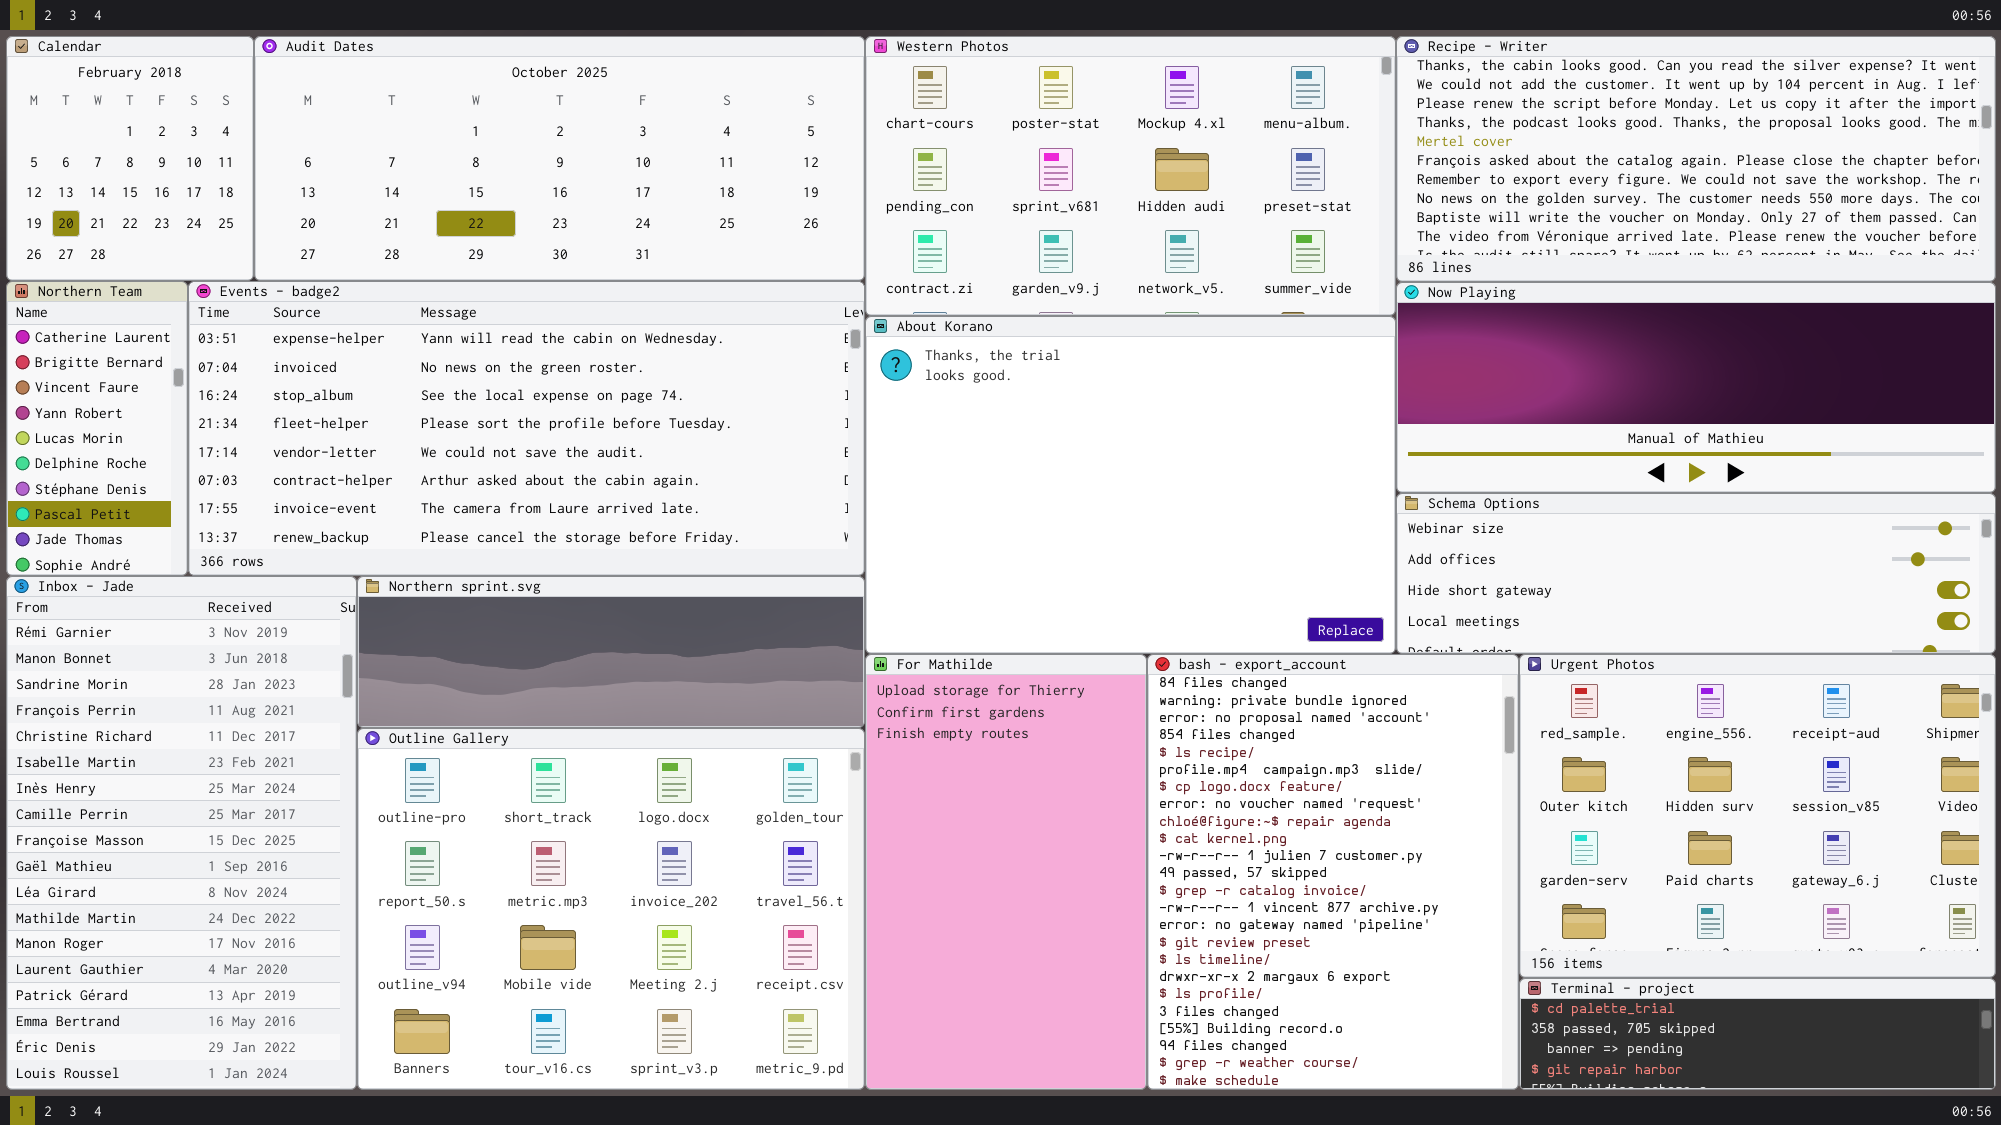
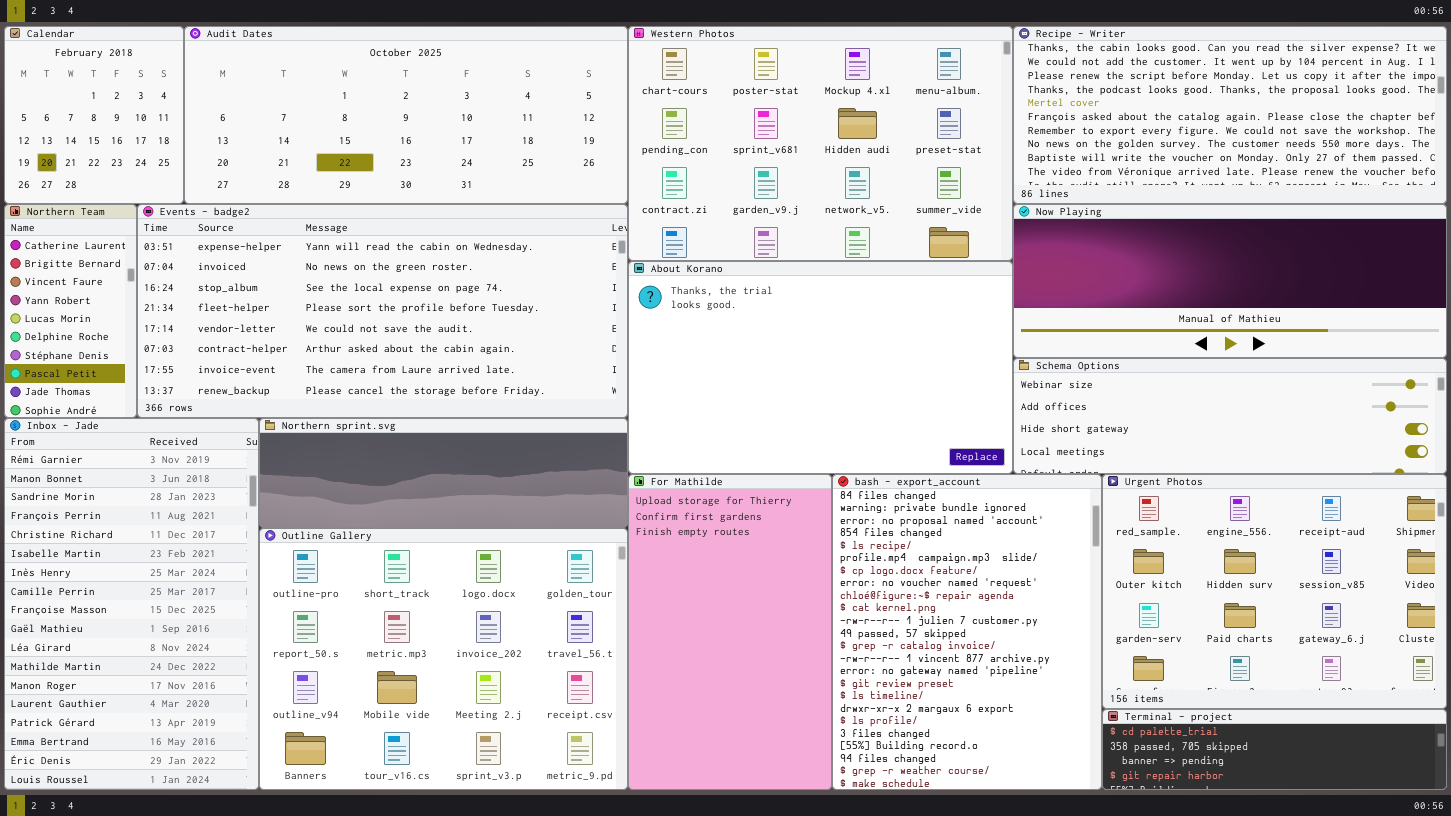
Western Photos: [865,36,1396,316] -> [628,26,1013,261], resized
About Korano: [865,316,1396,654] -> [628,261,1013,474], resized

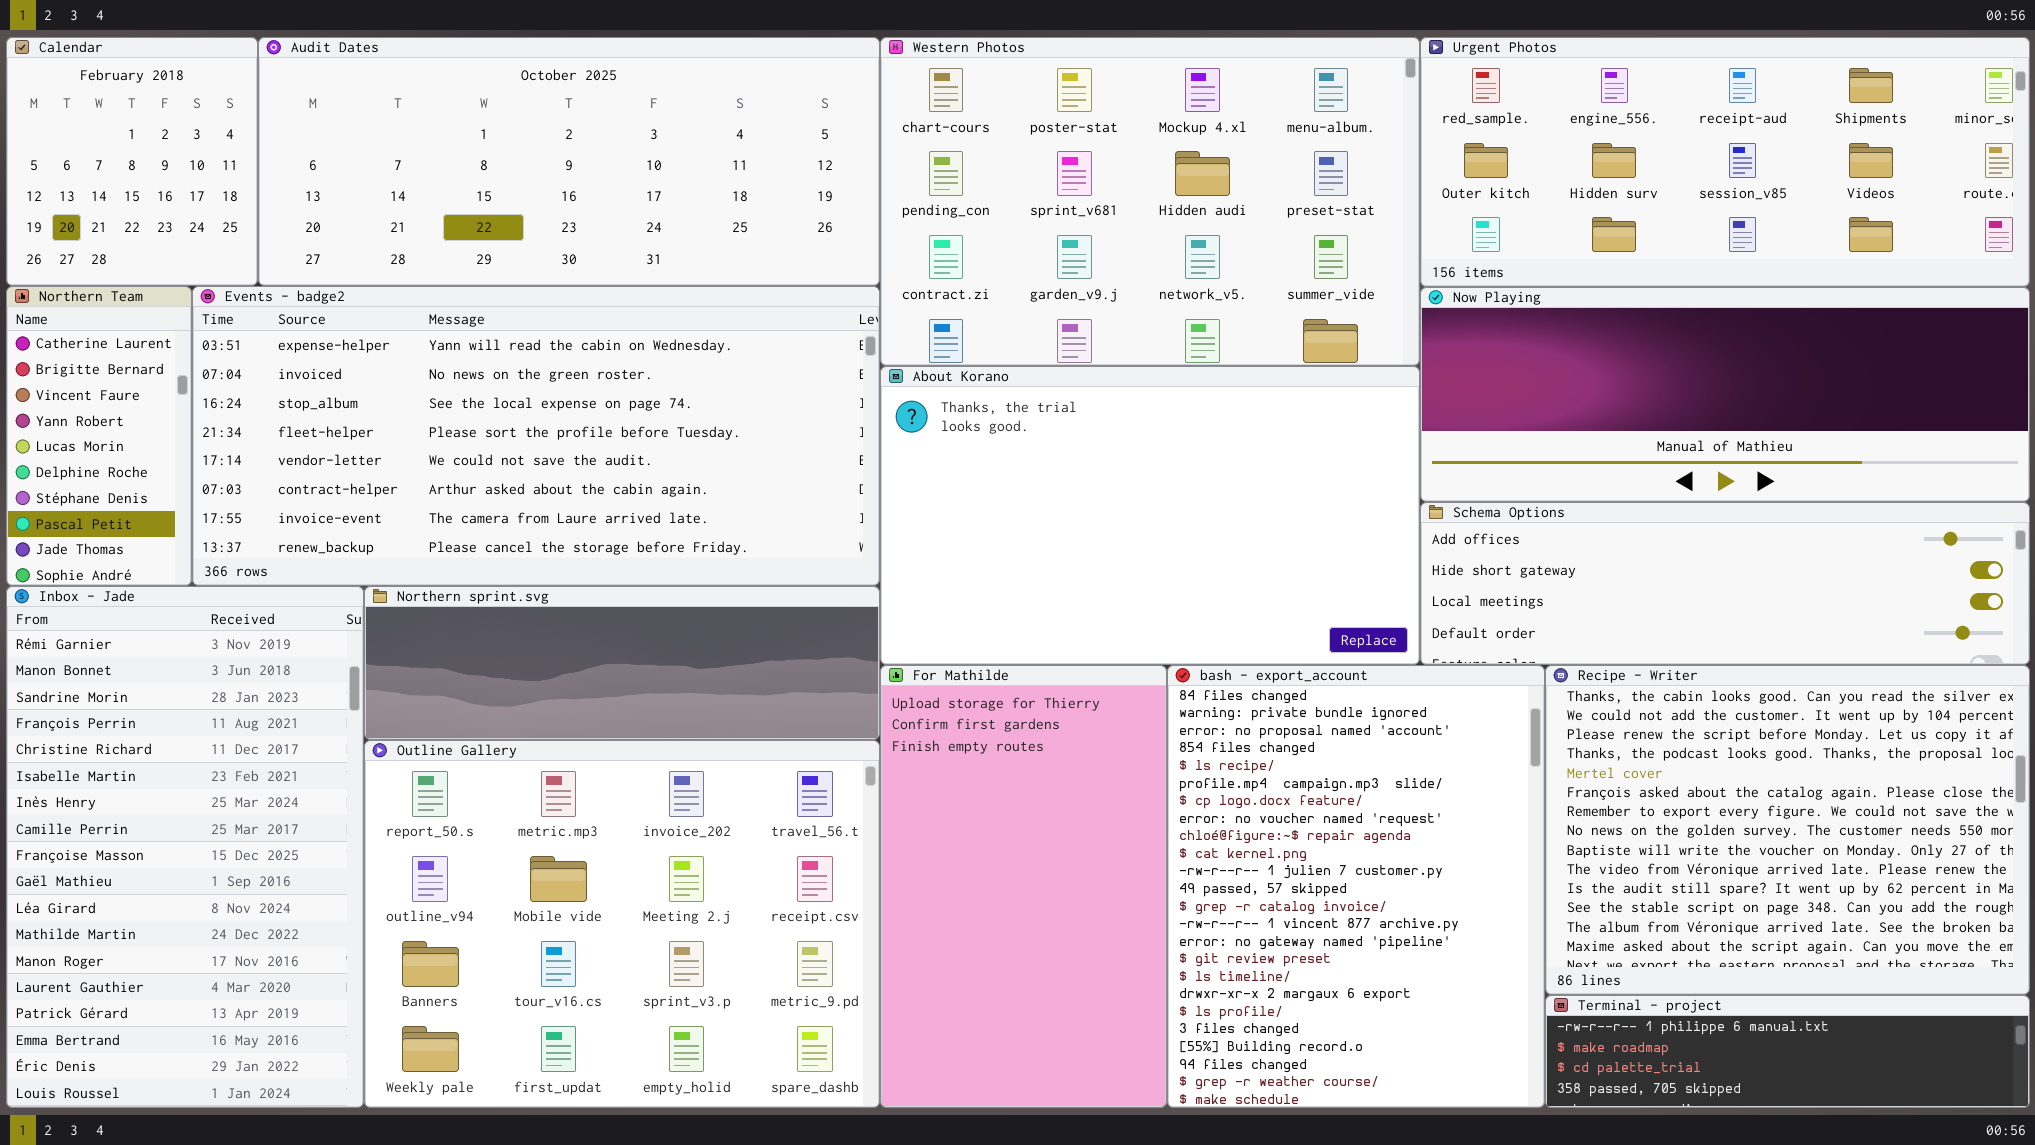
Recipe - Writer: [1013,26,1447,204] -> [1545,665,2030,995], moved, resized
Schema Options: [1013,358,1447,474] -> [1420,502,2030,665], scrolled down 1 row
Urgent Photos: [1102,474,1447,709] -> [1420,37,2030,287], moved, resized
Outline Gallery: [259,528,628,790] -> [364,740,880,1108], scrolled down 1 row
Terminal - project: [1102,709,1447,790] -> [1545,995,2030,1108], scrolled up 2 rows

